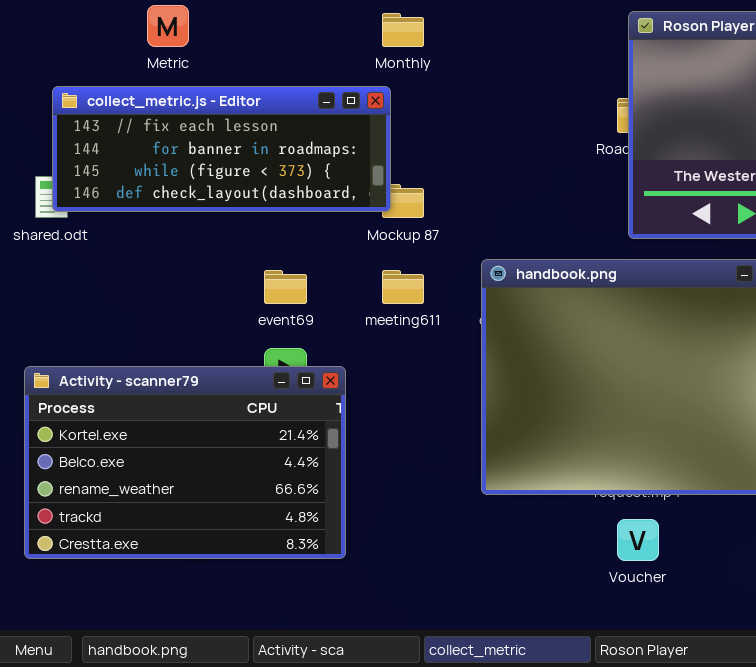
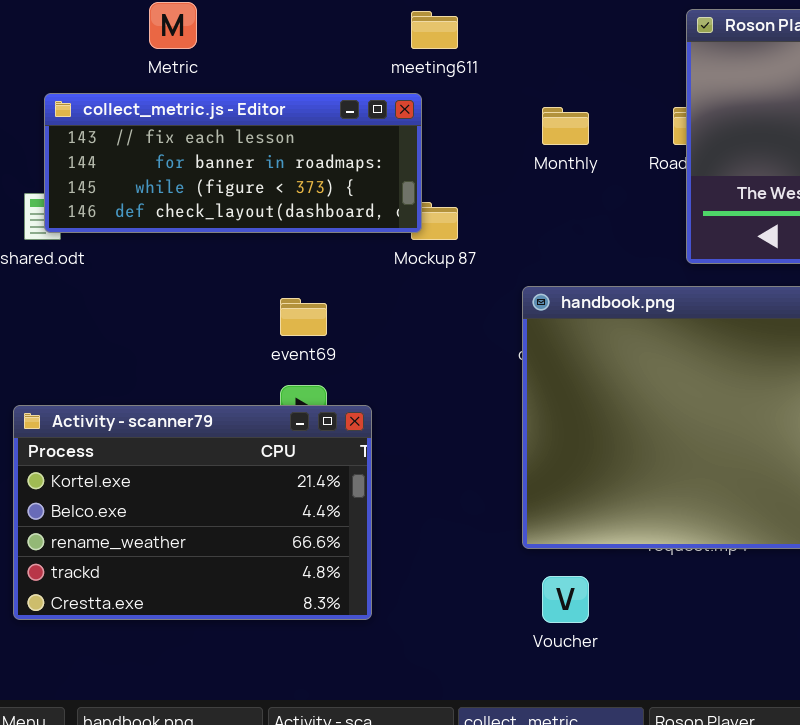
Monthly: [382,13,424,47] -> [542,107,589,145], moved
meeting611: [382,270,424,304] -> [411,11,458,49], moved
Voucher: [617,519,659,561] -> [542,576,589,623], moved

